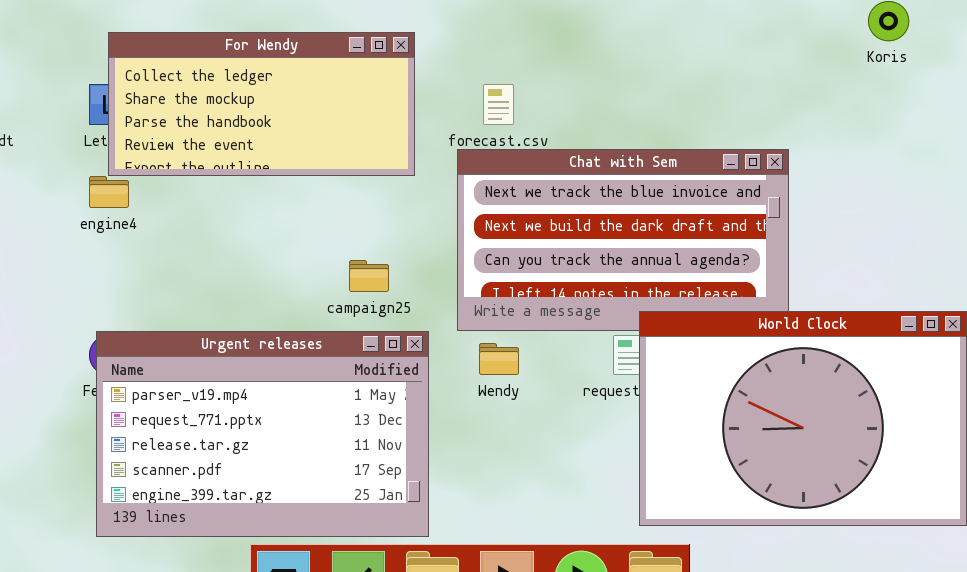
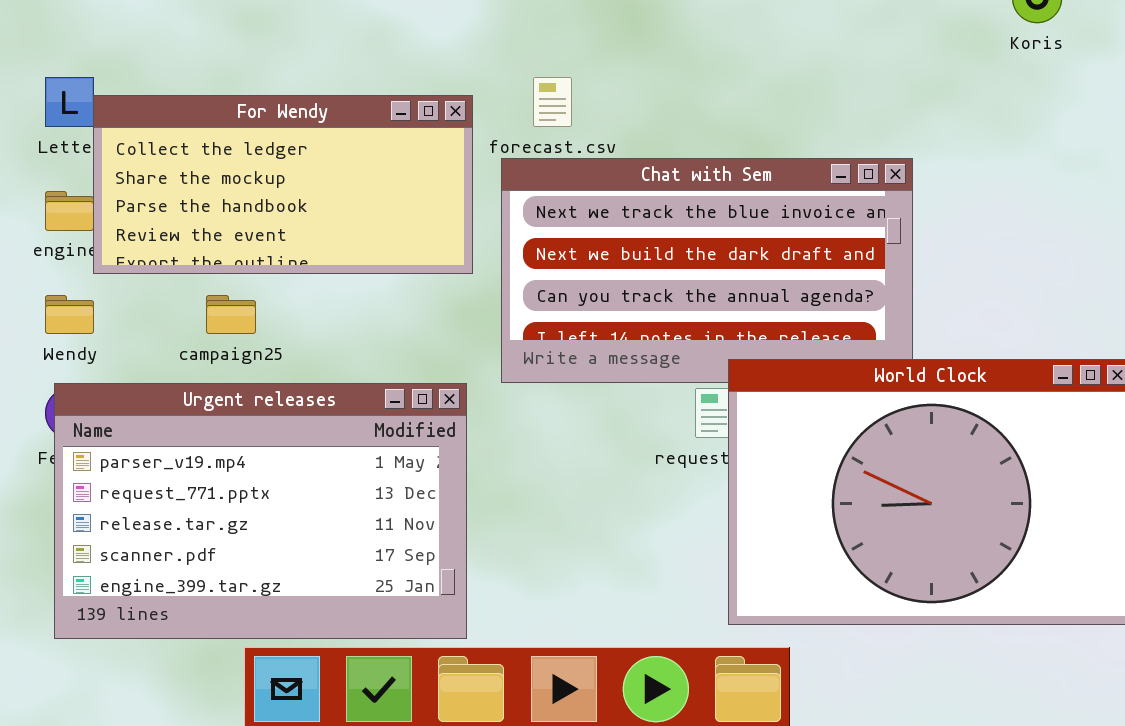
For Wendy: [108,32,415,176] -> [93,95,473,274], moved
campaign25: [349,260,389,292] -> [206,295,256,334], moved
Wendy: [479,343,519,375] -> [45,295,94,334], moved

